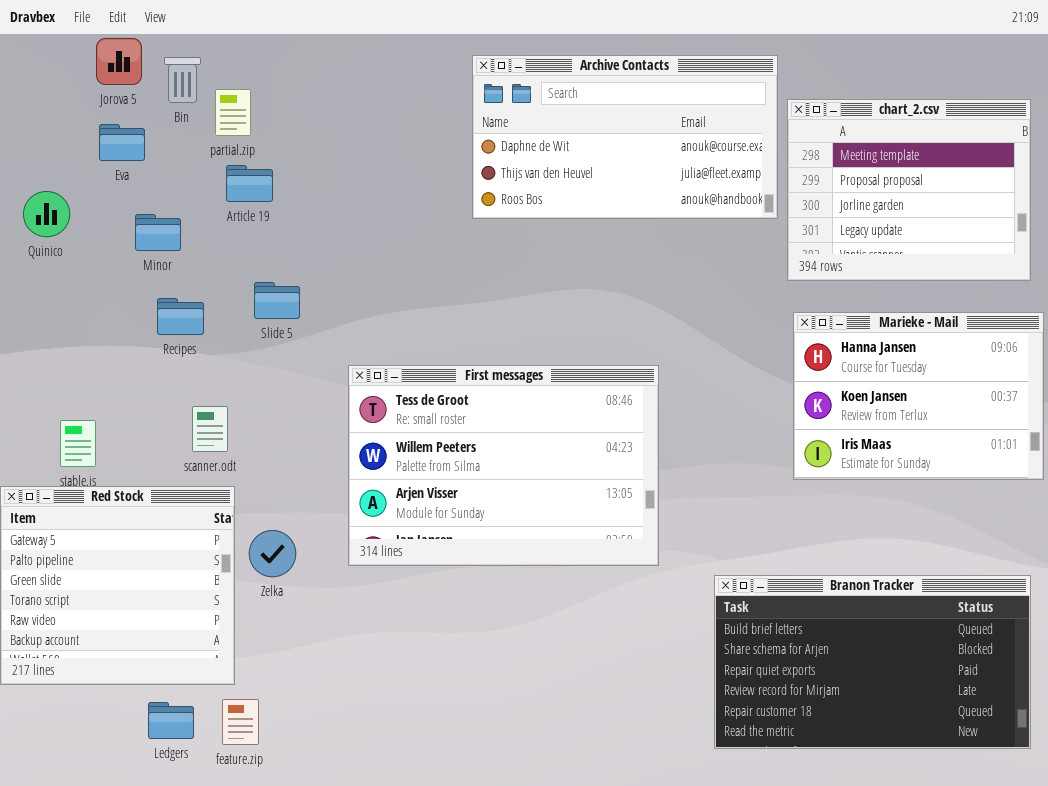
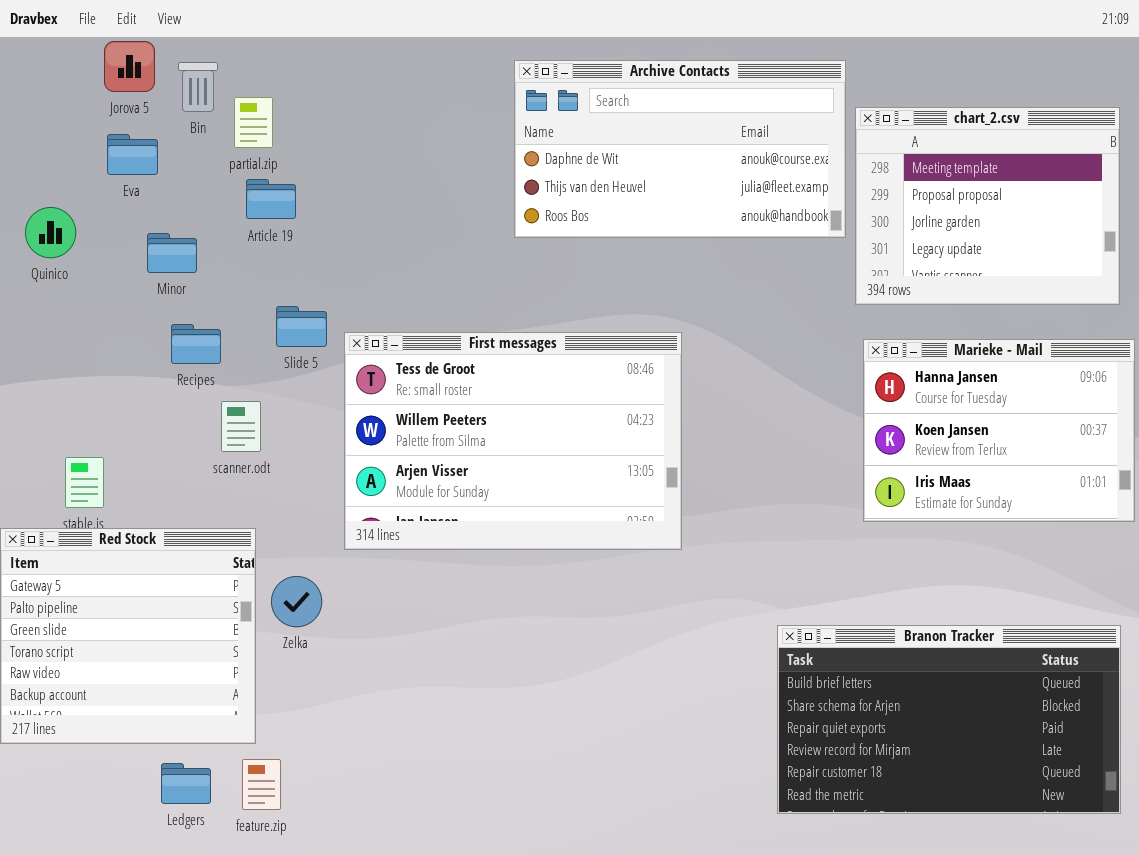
First messages: [348,365,659,566] -> [344,332,682,550], moved
scanner.odt: [192,406,228,452] -> [221,401,261,452], moved

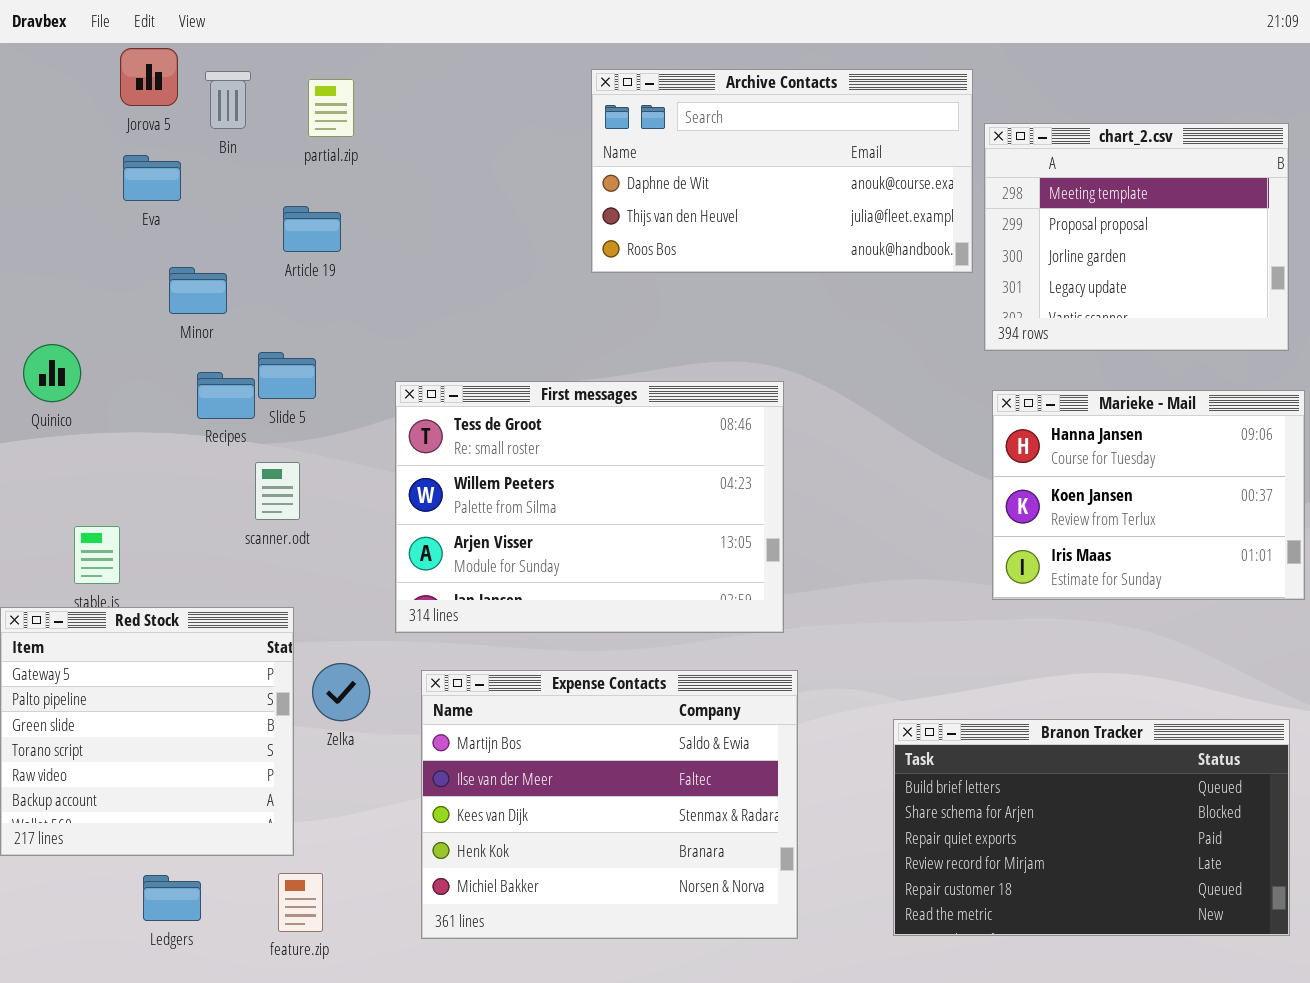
partial.zip: [234,97,273,148] -> [308,79,354,137], moved
Quinico: [25,207,76,258] -> [23,344,81,402], moved
Slide 5: [276,306,327,347] -> [258,352,316,399], moved
Expense Contacts: none -> [421,670,798,939], opened
Ledgers: [161,763,211,804] -> [143,875,201,921], moved

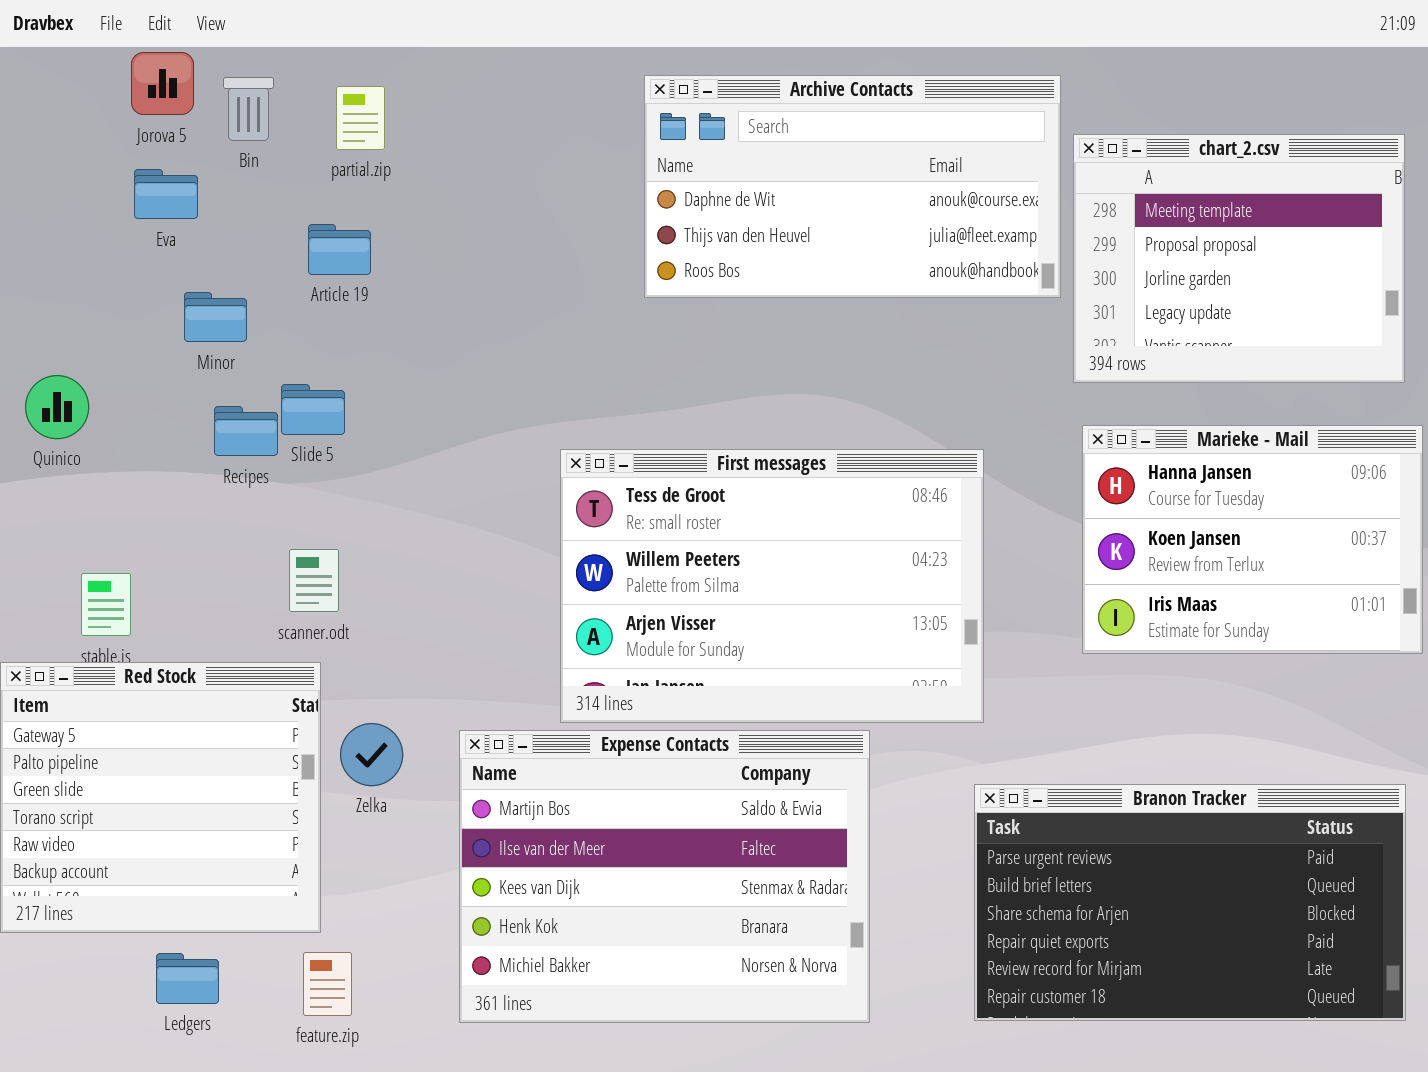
First messages: [395,381,784,633] -> [560,449,984,723], moved
scanner.odt: [255,462,300,520] -> [289,549,339,612], moved
Branon Tracker: [893,719,1290,936] -> [974,784,1406,1021], scrolled up 1 row

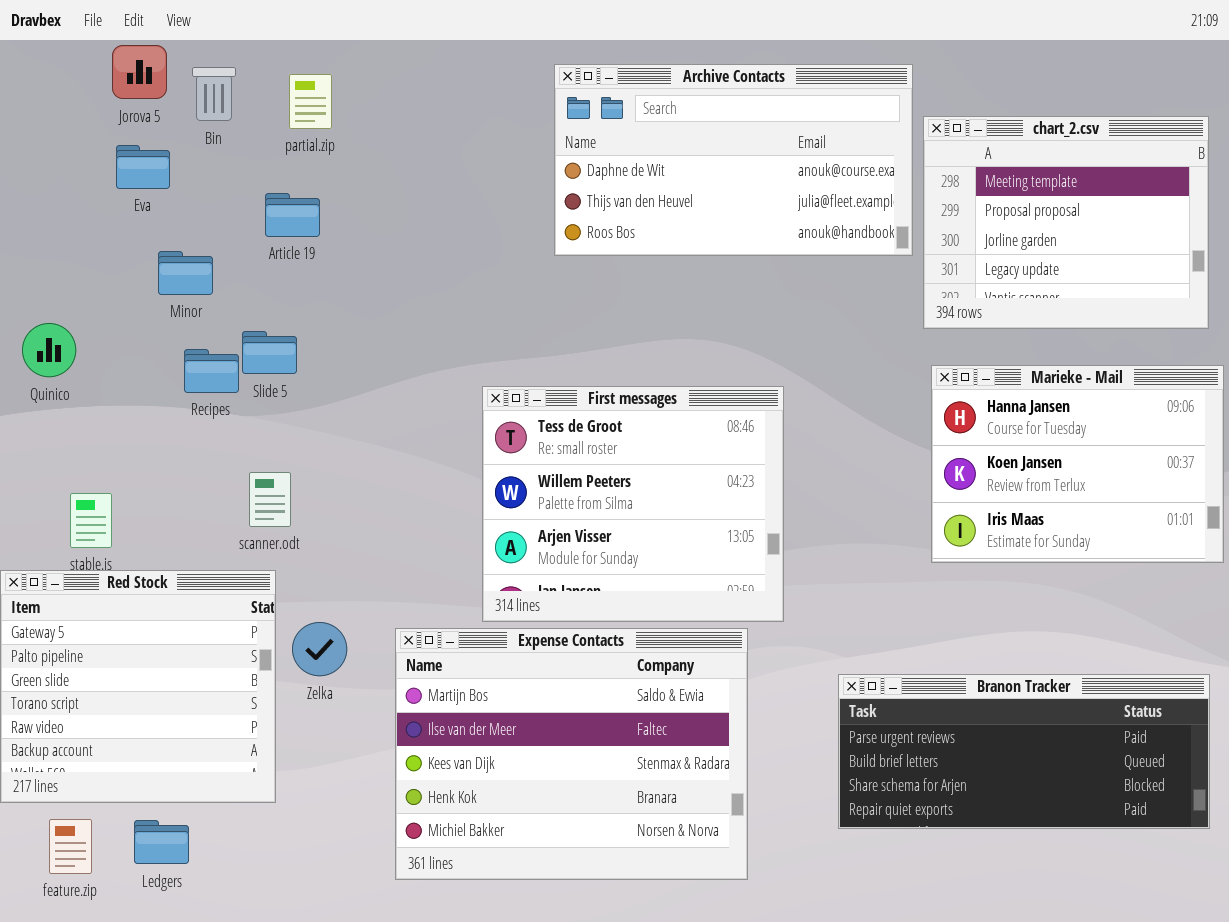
First messages: [560,449,984,723] -> [482,386,784,622], resized
Branon Tracker: [974,784,1406,1021] -> [838,674,1210,829], resized
feature.zip: [303,952,352,1016] -> [49,819,92,874], moved

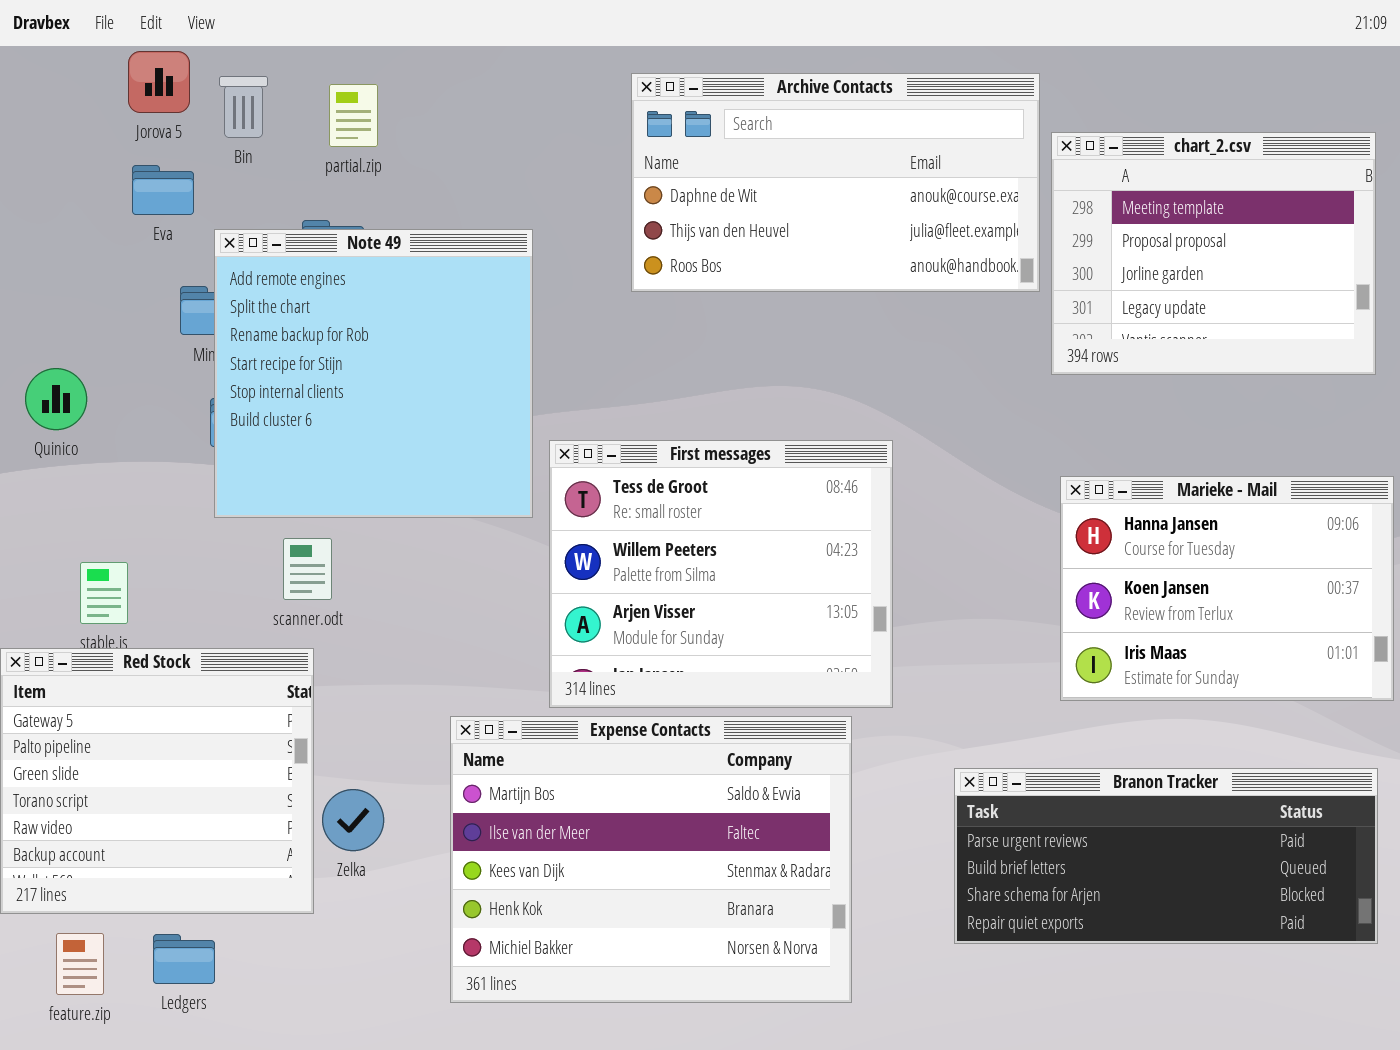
Note 49: none -> [214,229,533,518], opened
Marieke - Mail: [931,365,1224,563] -> [1060,476,1394,701], moved
Zelka: [292,622,347,676] -> [322,789,384,851], moved

